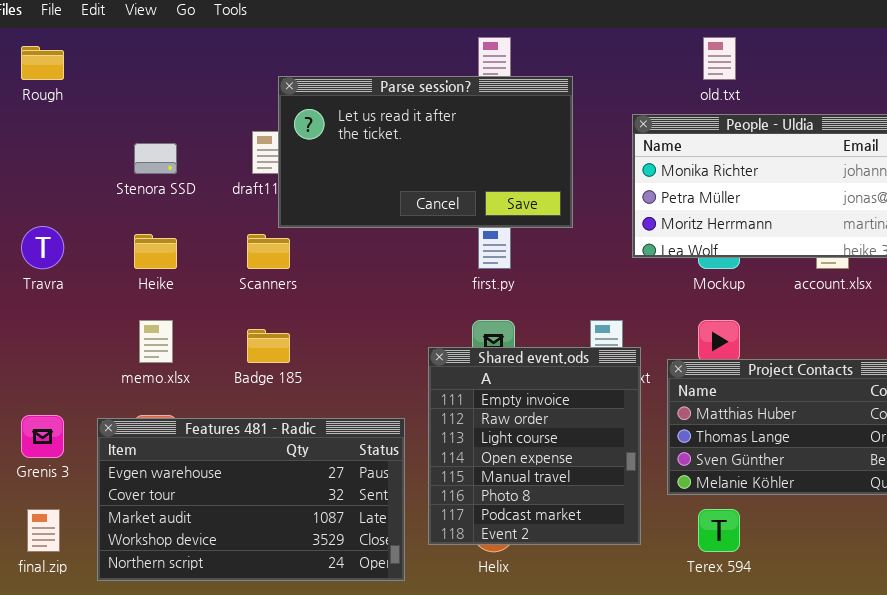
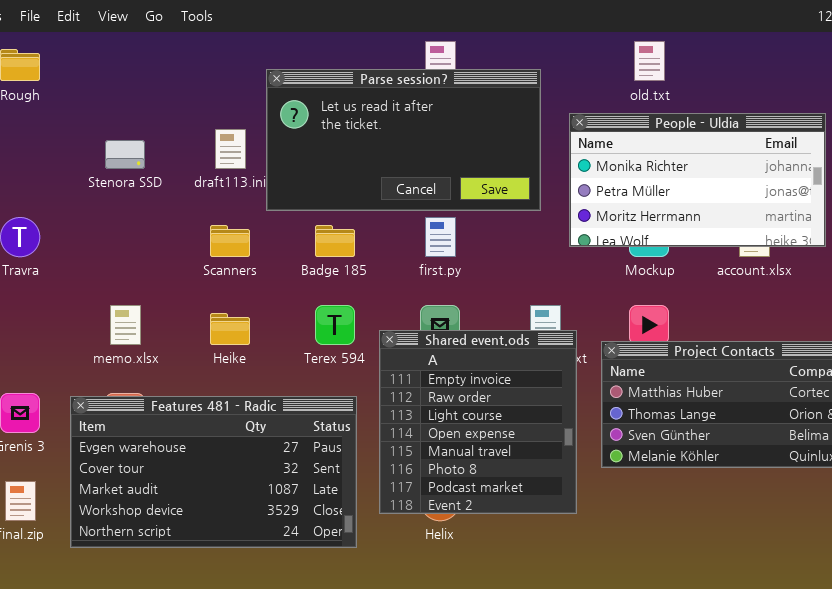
Parse session?: [278,76,573,228] -> [266,69,541,211], moved
Heike: [134,234,177,269] -> [210,313,250,345], moved
Badge 185: [247,329,290,363] -> [315,225,355,257], moved
Terex 594: [698,509,740,552] -> [315,305,355,345], moved

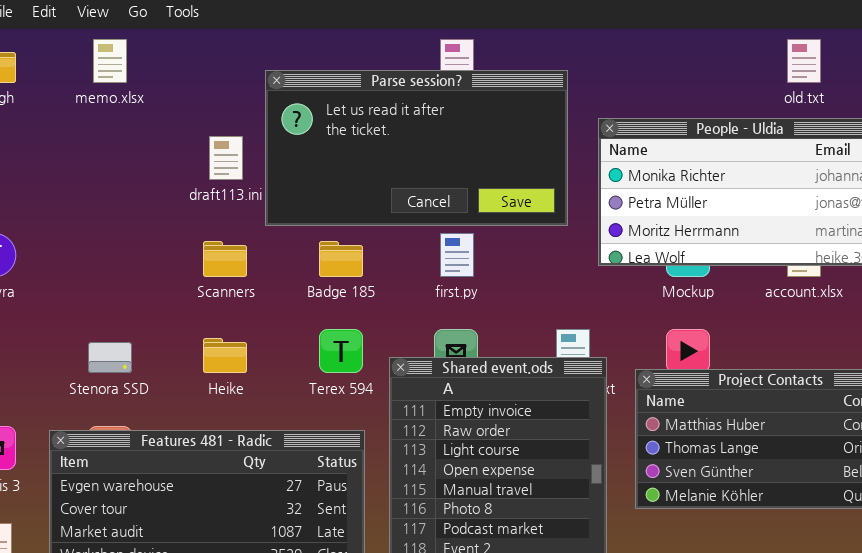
old.txt: [634,41,665,81] -> [787,39,821,83], moved
Stenora SSD: [105,140,145,169] -> [88,342,132,373], moved
memo.xlsx: [110,305,141,345] -> [93,39,127,83], moved

